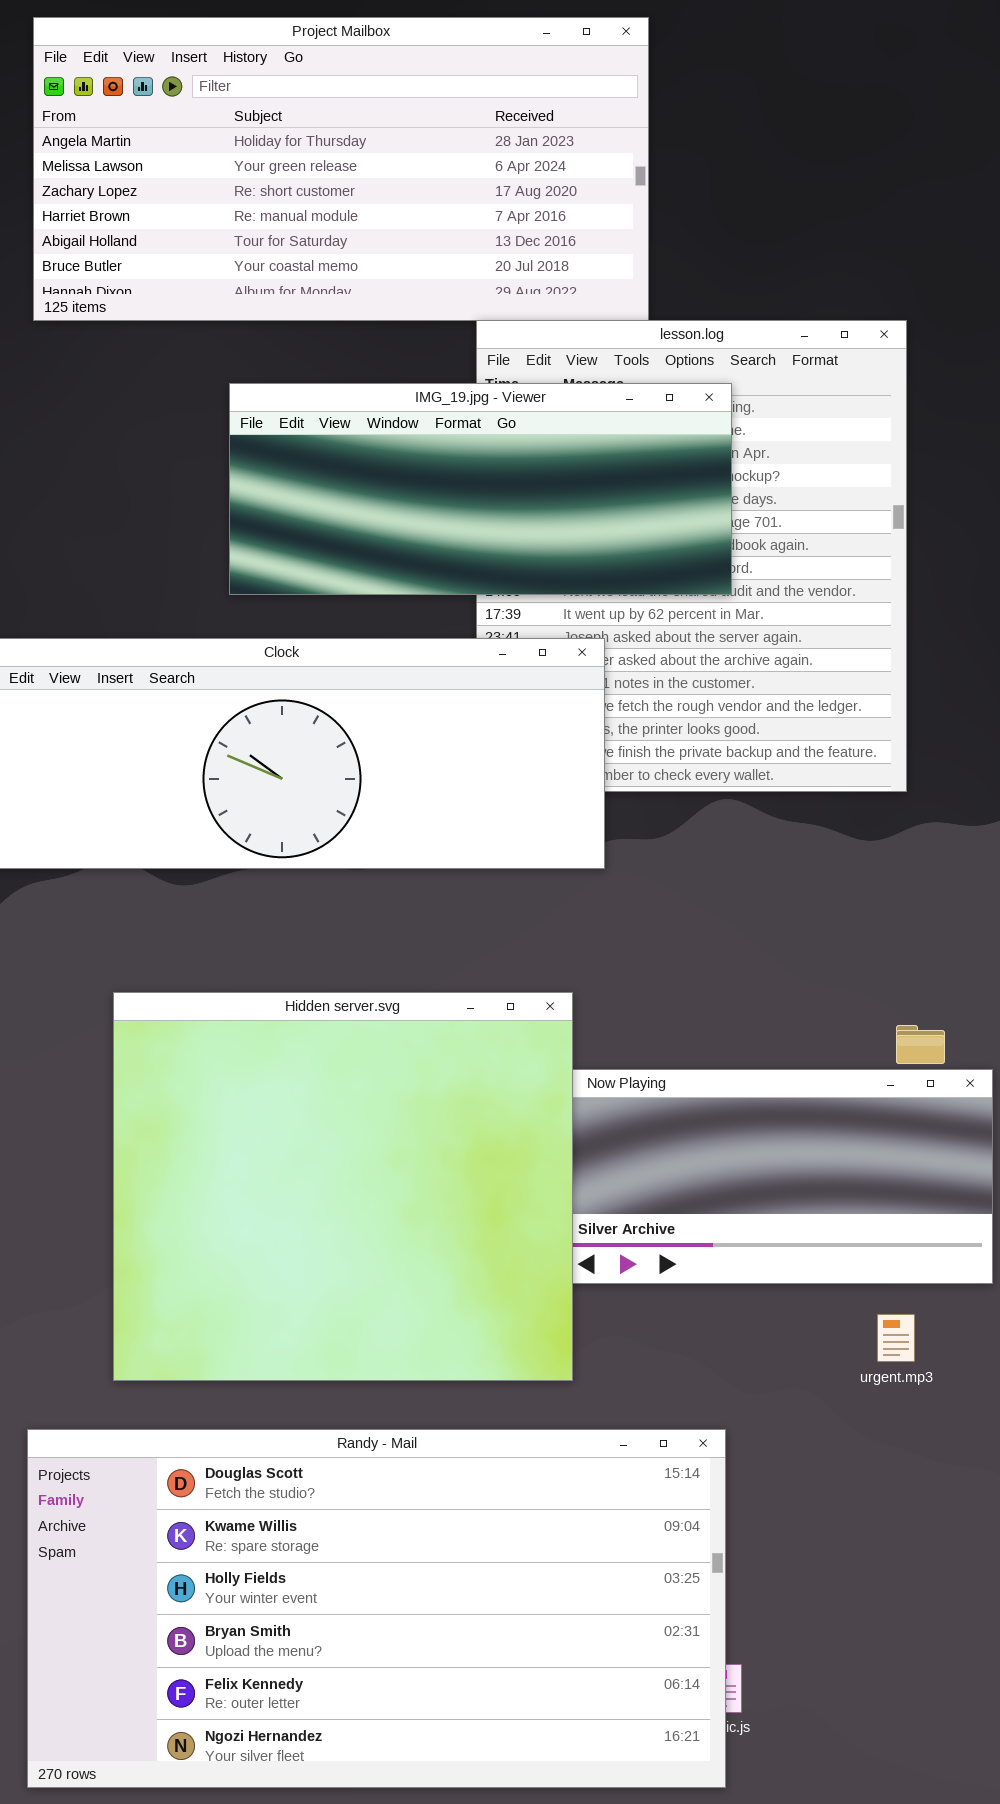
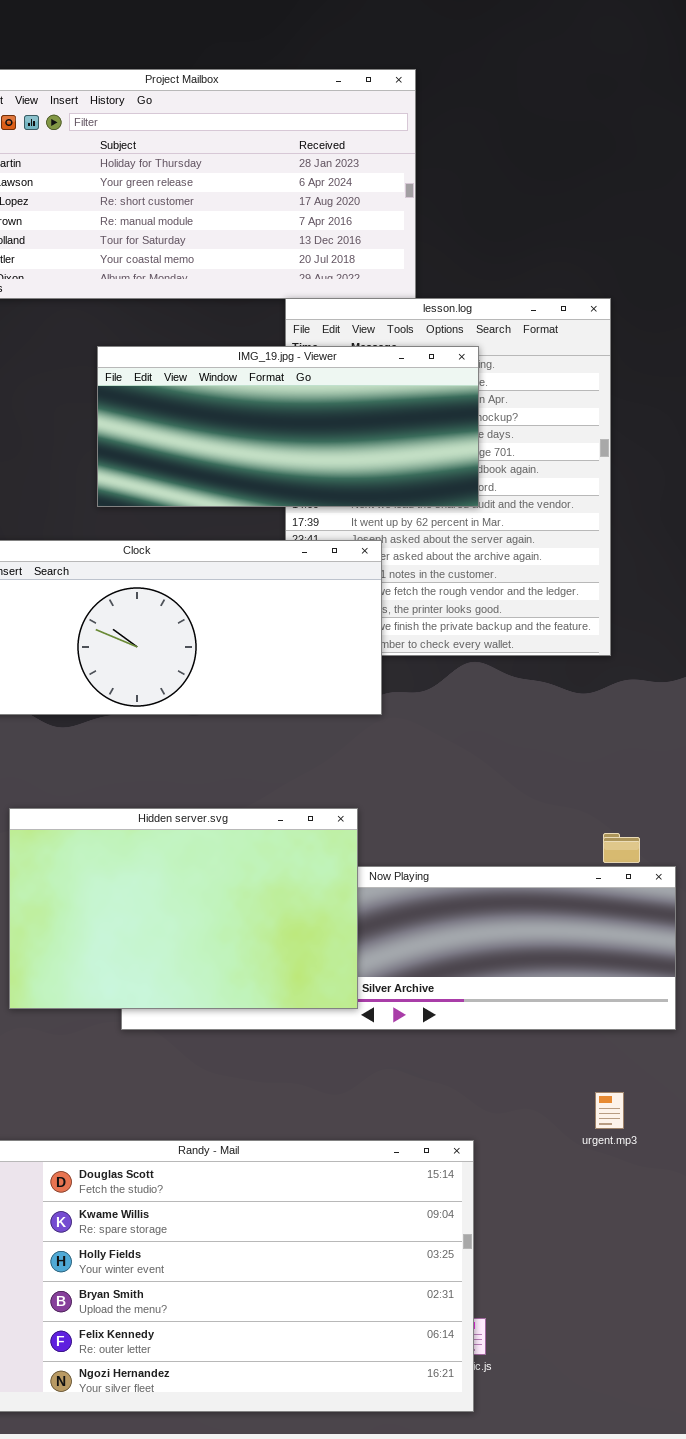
Hidden server.svg: [113,992,573,1381] -> [9,808,358,1009], resized
urgent.mp3: [877,1314,915,1362] -> [595,1092,624,1129], moved

